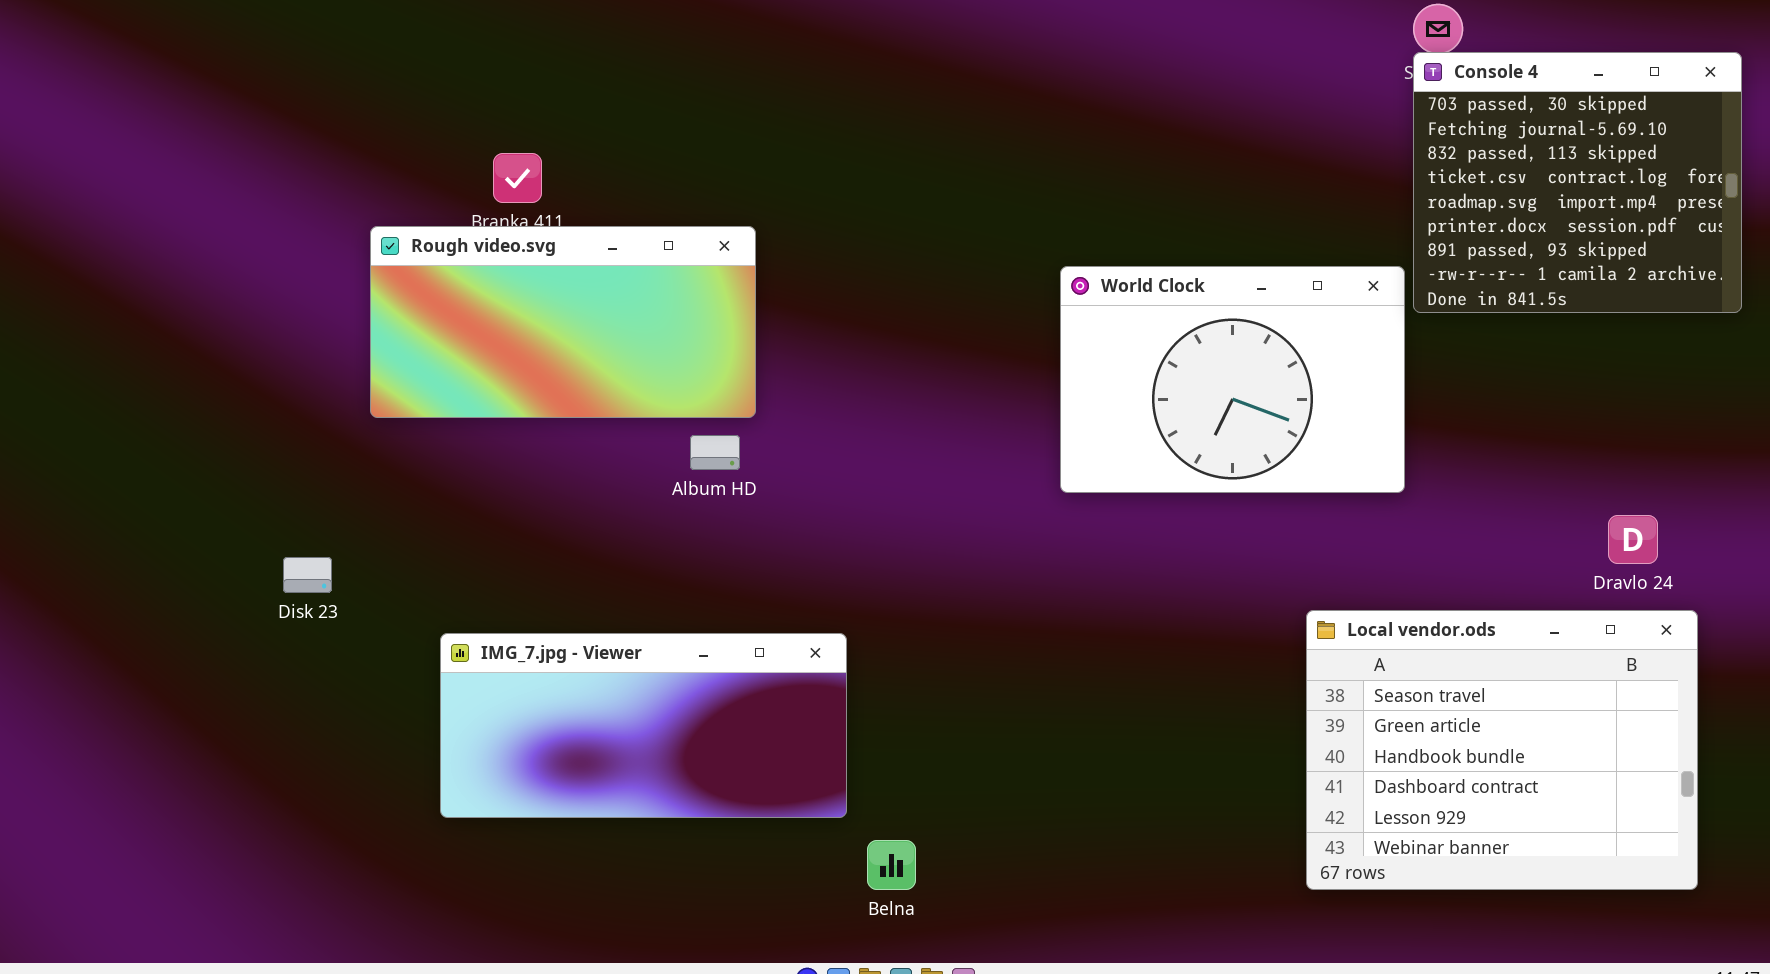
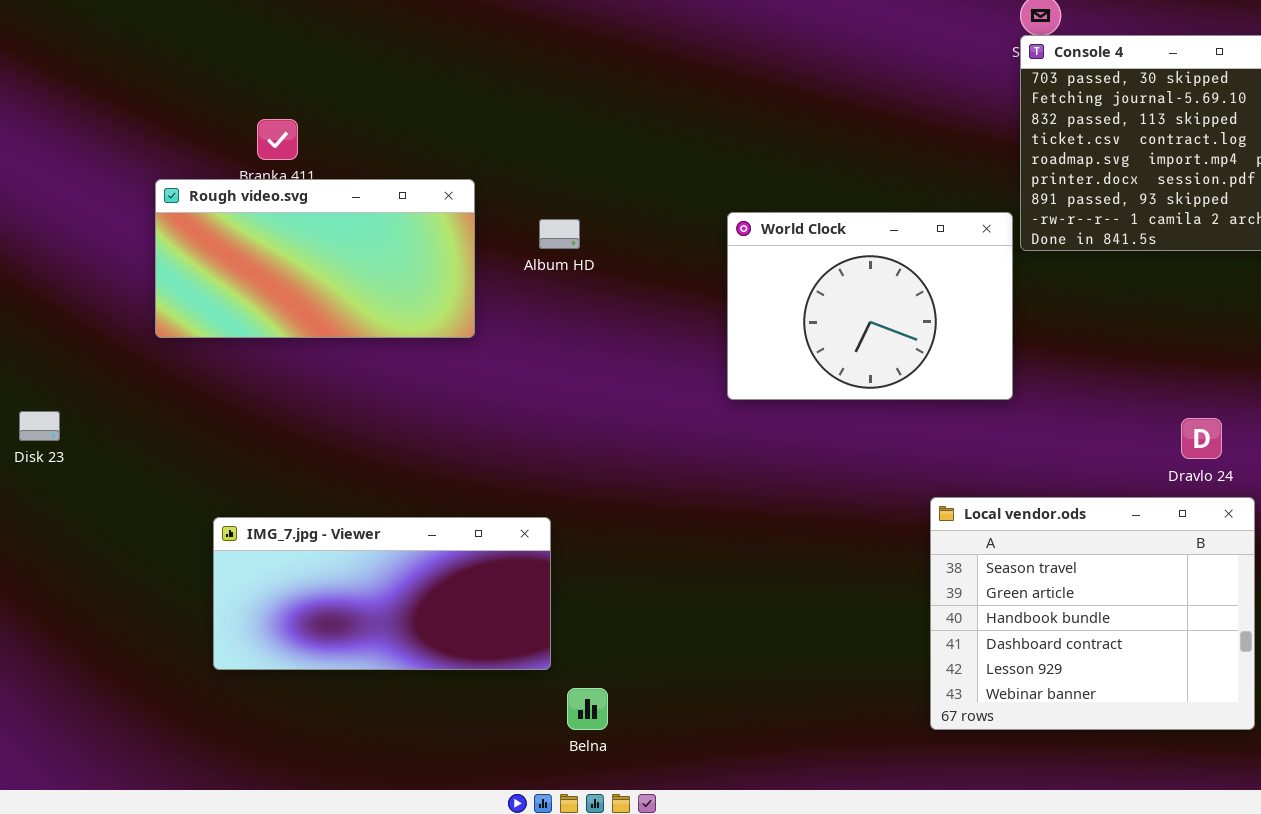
Album HD: [690,435,740,470] -> [539,219,580,249], moved
Disk 23: [283,557,332,593] -> [19,411,60,441], moved

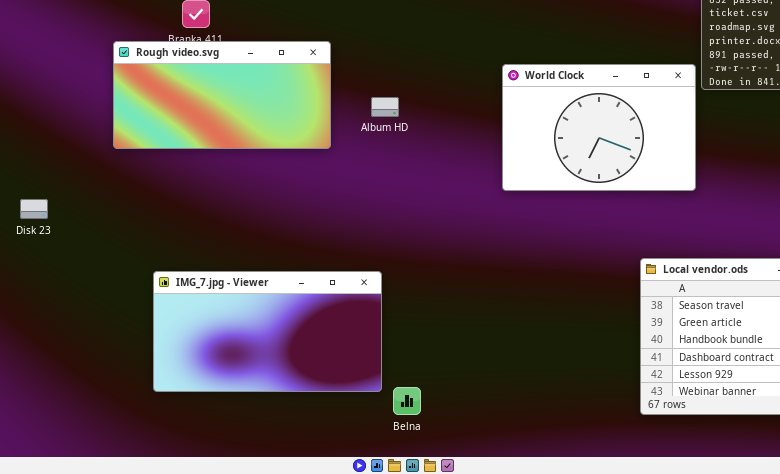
Album HD: [539,219,580,249] -> [371,97,399,117], moved
IMG_7.jpg - Viewer: [213,517,551,670] -> [153,271,382,392], resized

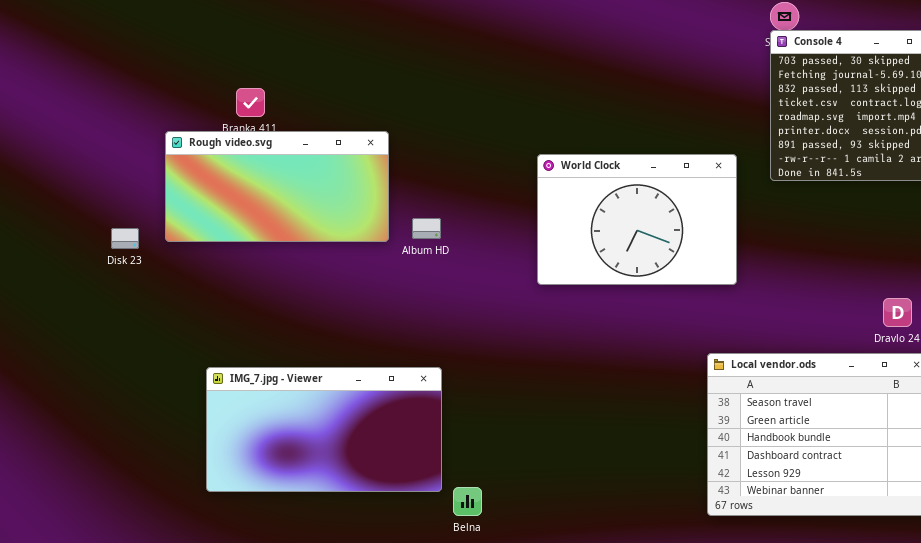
World Clock: [502,64,696,191] -> [537,154,737,285], moved
Album HD: [371,97,399,117] -> [412,218,441,239], moved
Disk 23: [20,199,48,219] -> [111,228,139,249], moved

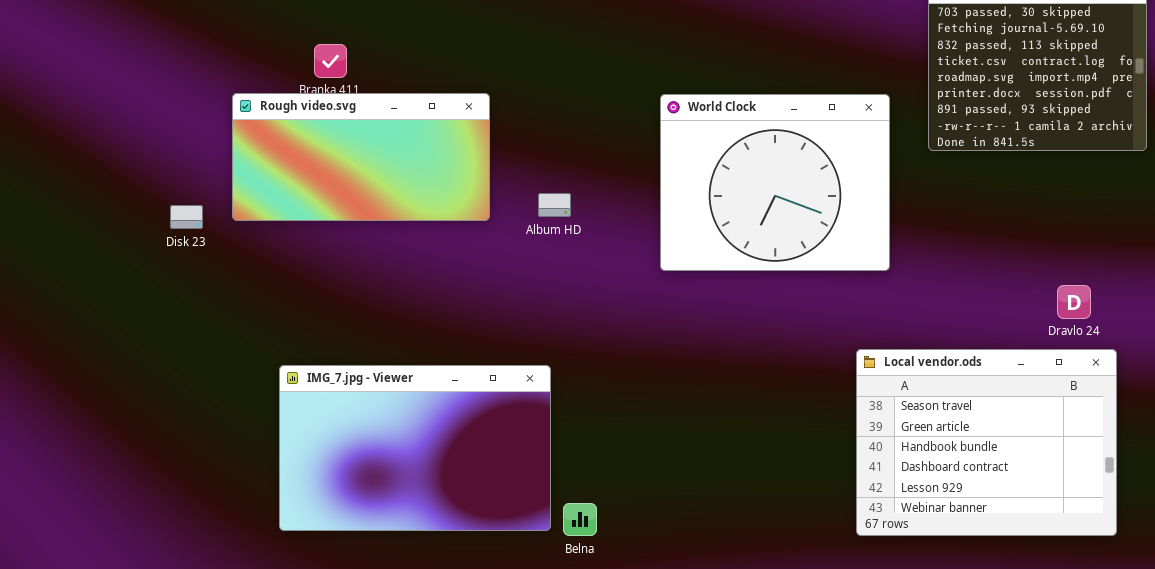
World Clock: [537,154,737,285] -> [660,94,890,271], resized
Album HD: [412,218,441,239] -> [538,193,571,217], moved
IMG_7.jpg - Viewer: [206,367,442,492] -> [279,365,551,531], resized

